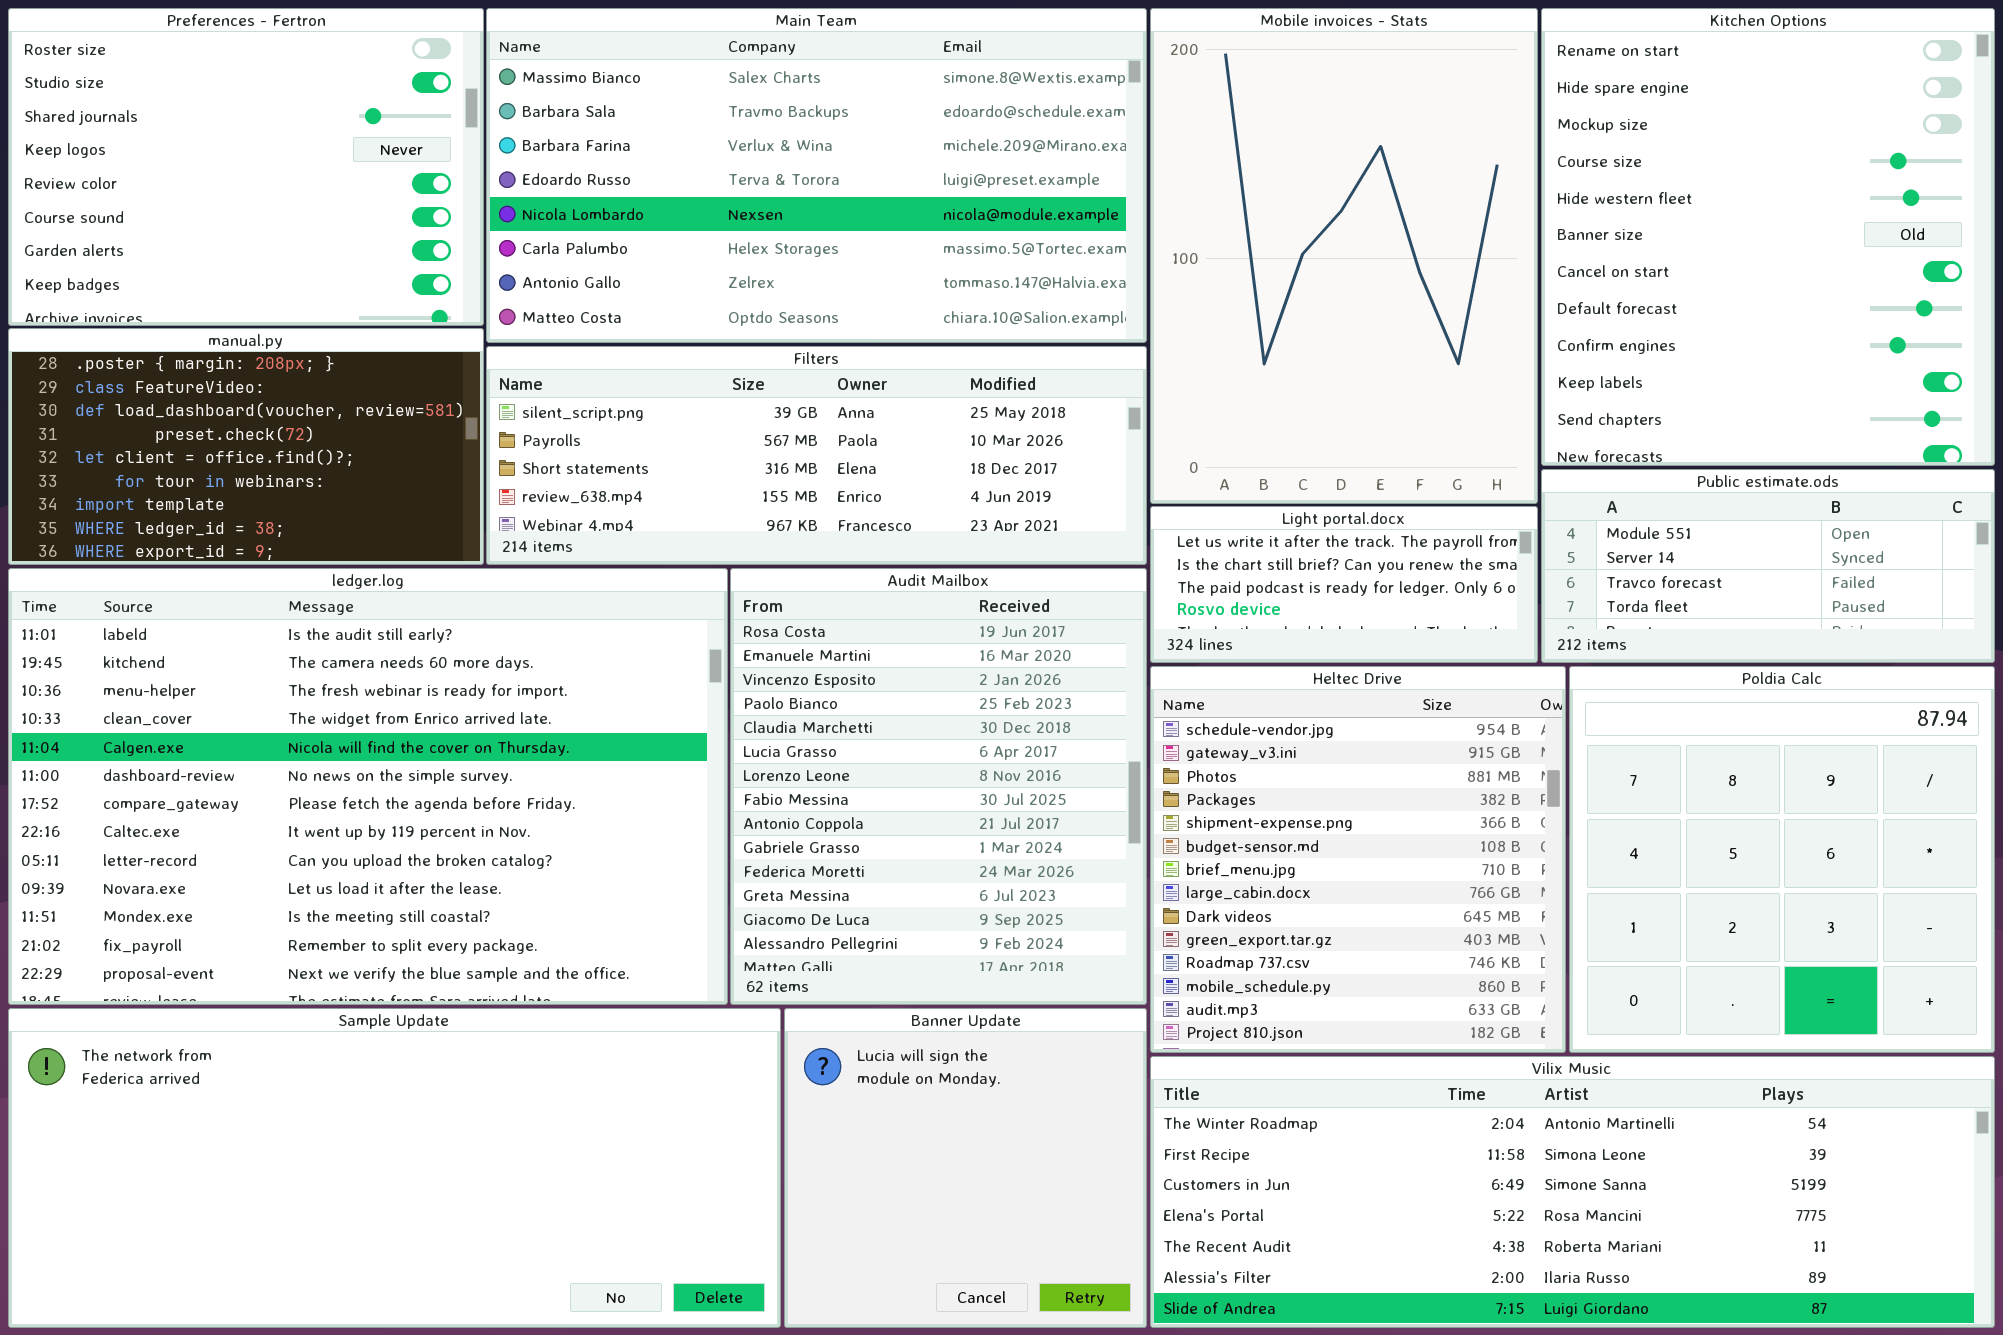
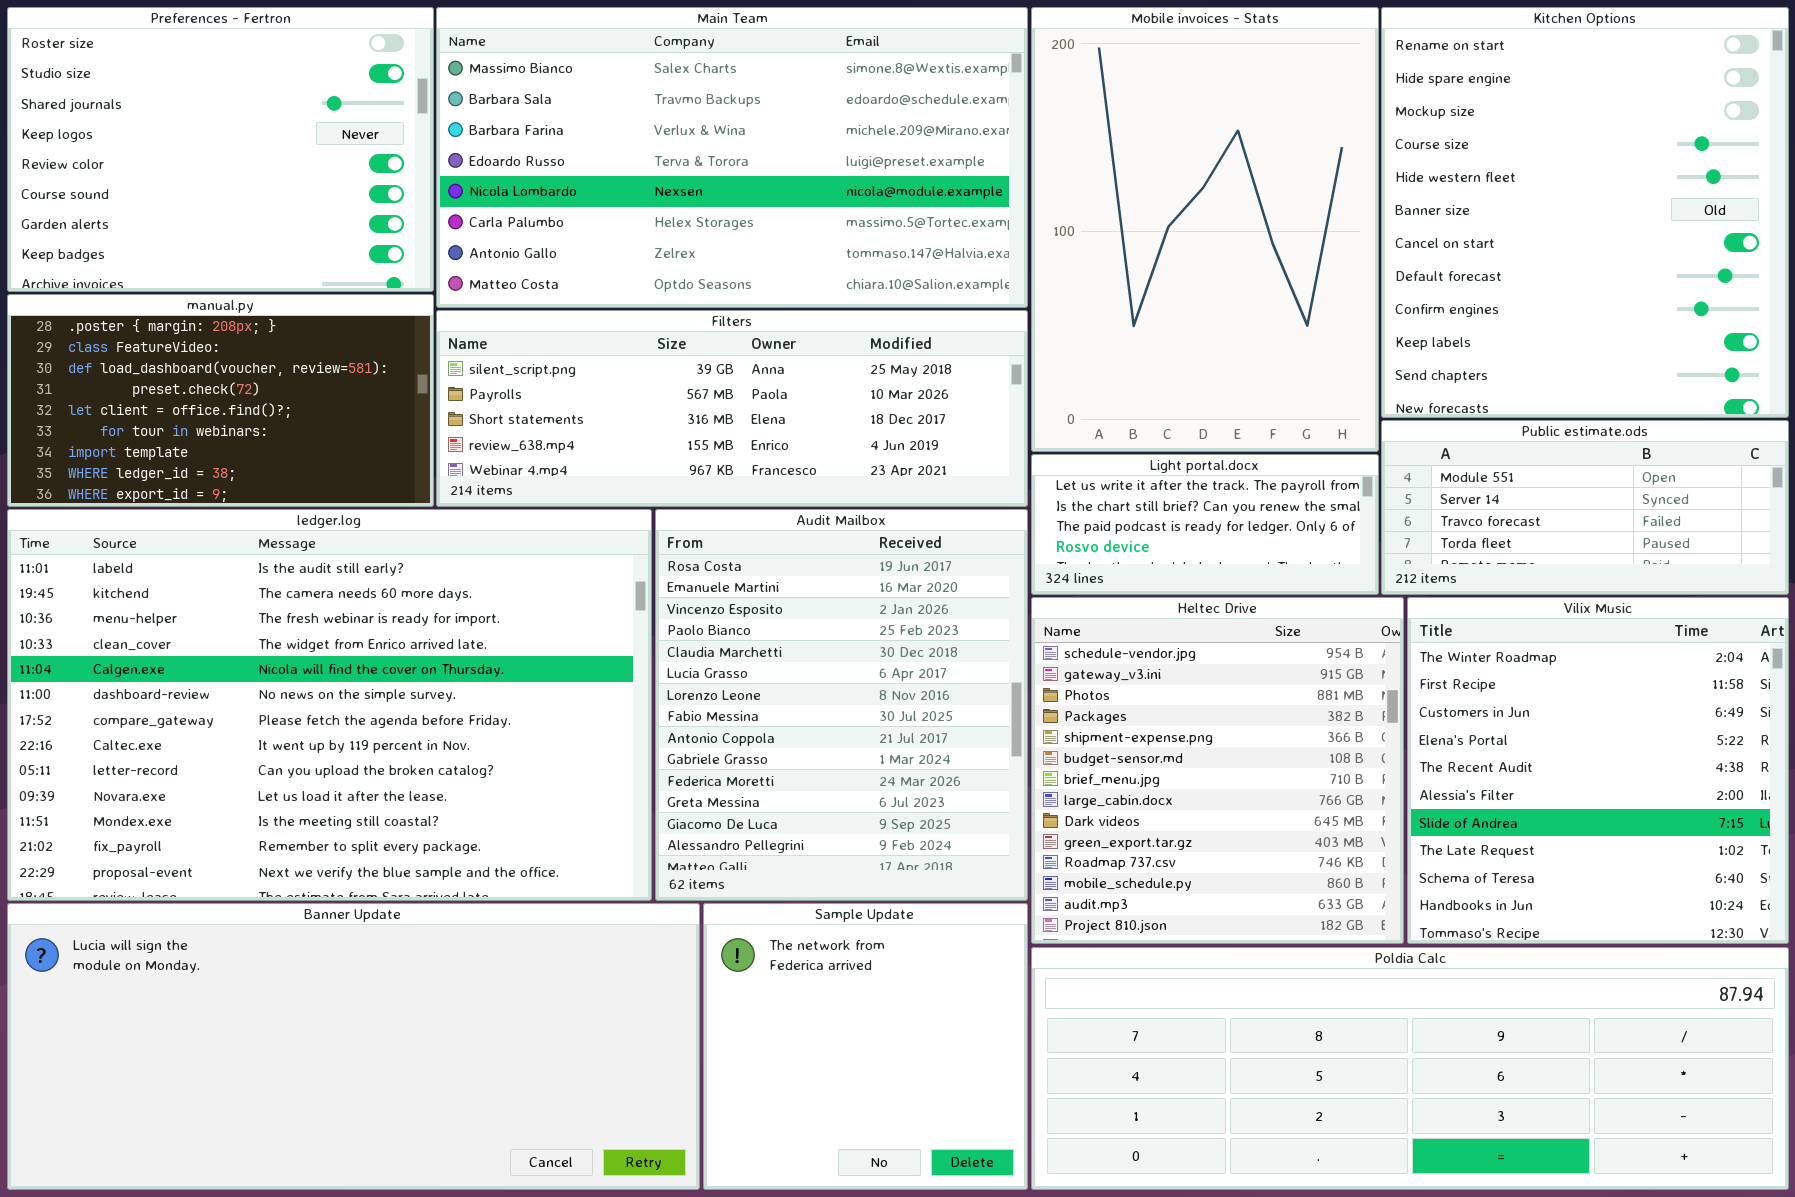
Poldia Calc: [1569,666,1995,1053] -> [1031,947,1789,1190], moved, resized
Sample Update: [8,1008,781,1328] -> [703,903,1028,1190], moved, resized
Banner Update: [784,1008,1147,1328] -> [7,903,700,1190], moved, resized
Vilix Music: [1150,1056,1995,1328] -> [1407,597,1789,944], moved, resized

